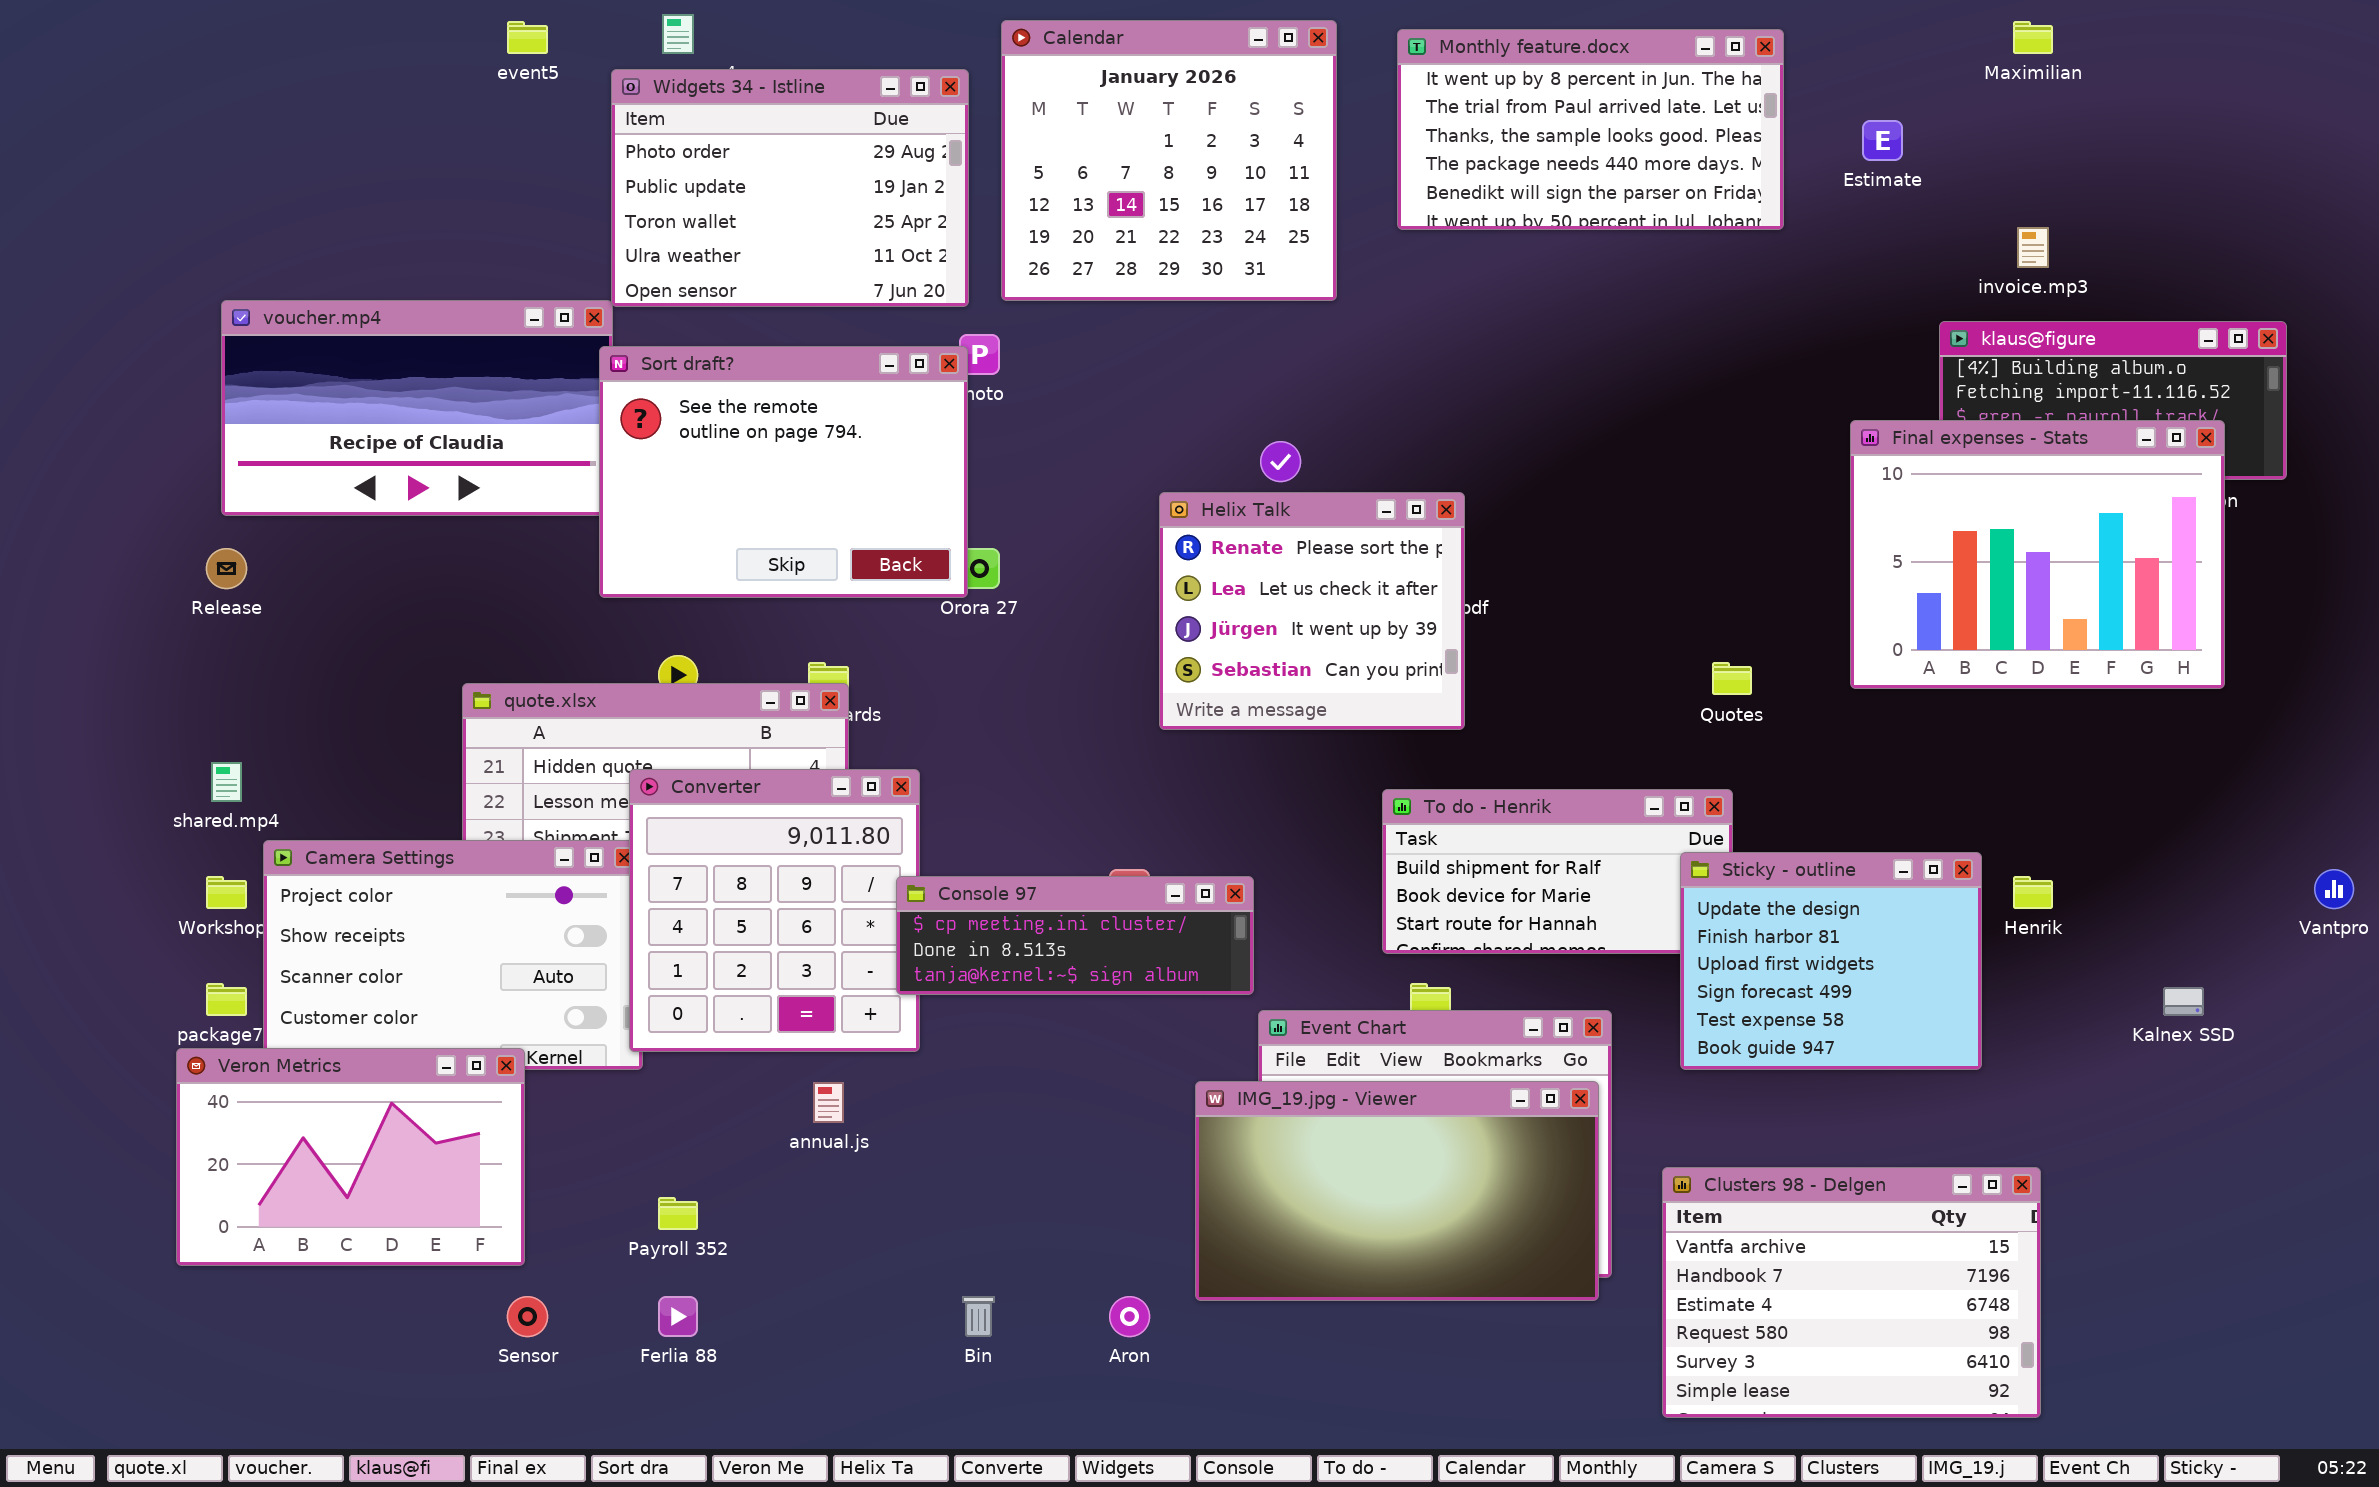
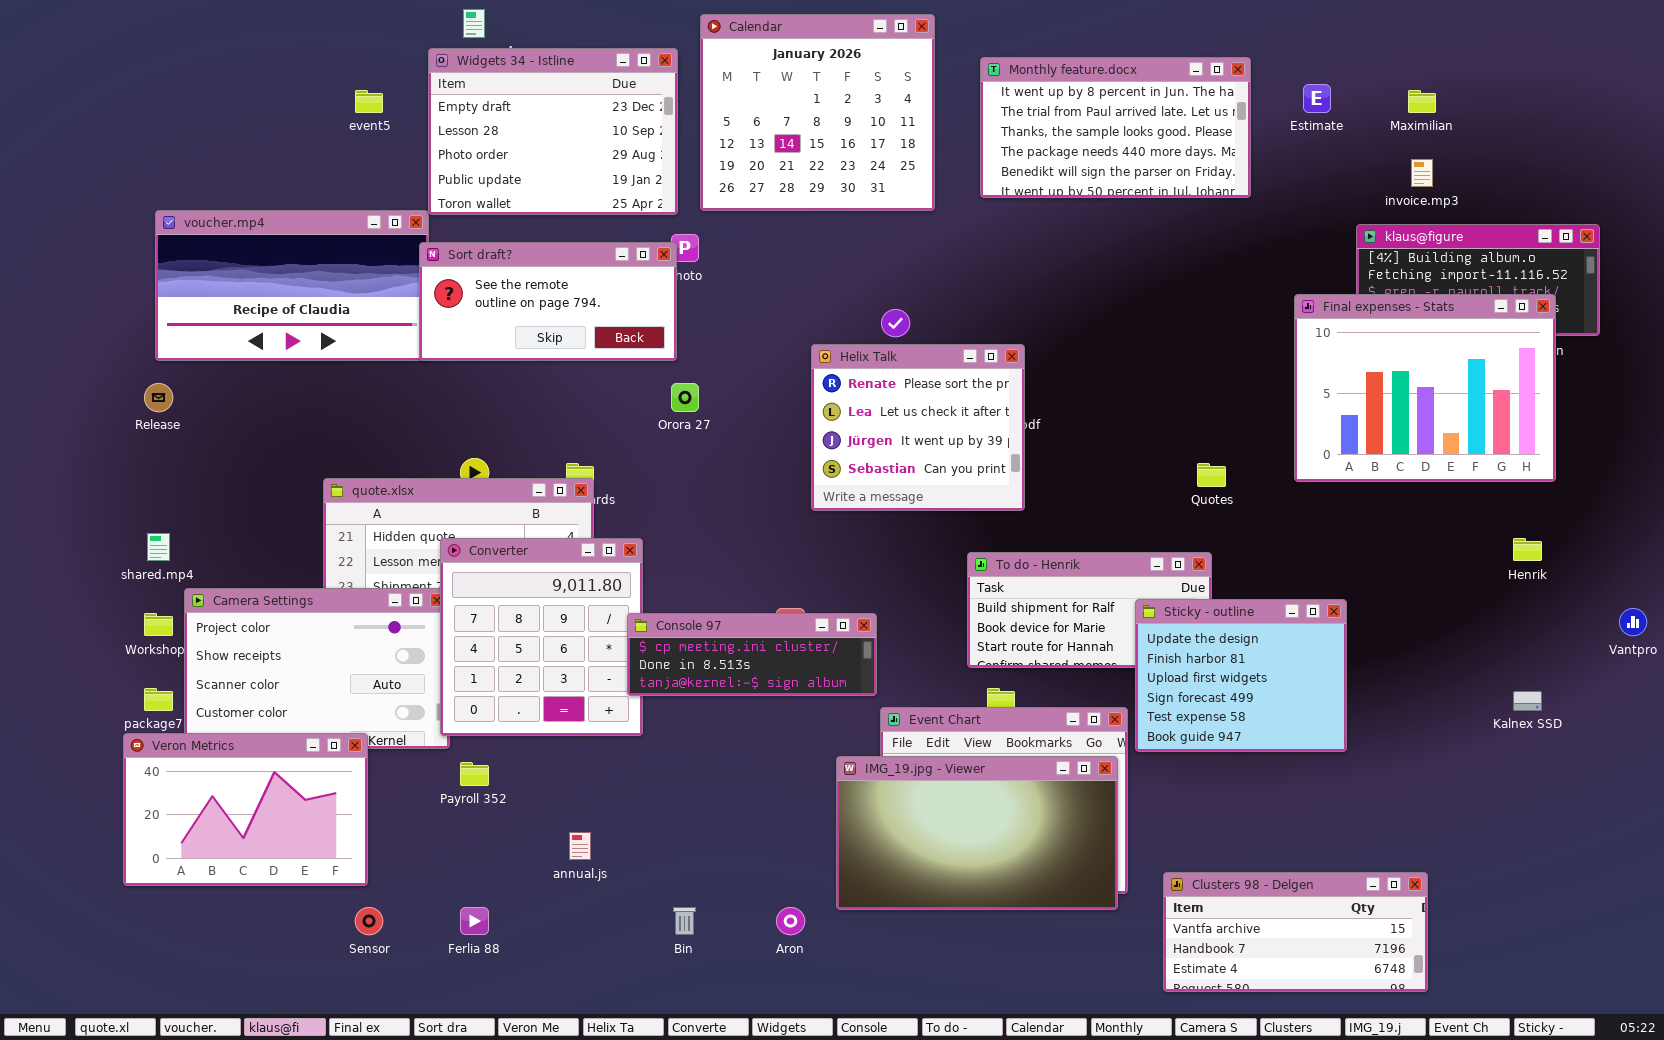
event5: [507,21,548,54] -> [355,90,383,113], moved
Maximilian: [2013,21,2053,54] -> [1408,90,1436,113], moved
Monthly feature.docx: [1397,29,1784,230] -> [980,57,1251,198], moved
Widgets 34 - Istline: [611,69,969,307] -> [428,48,678,215], scrolled up 2 rows
Sort draft?: [599,346,968,598] -> [419,242,677,361], resized
Sticky - outline: [1680,852,1982,1070] -> [1135,599,1347,752], moved
Henrik: [2013,876,2053,909] -> [1513,538,1542,561], moved
annual.js: [813,1082,844,1123] -> [569,832,591,860], moved
Clusters 98 - Delgen: [1662,1167,2041,1418] -> [1163,872,1428,992], resized
Payroll 352: [658,1197,698,1230] -> [460,762,489,786], moved

